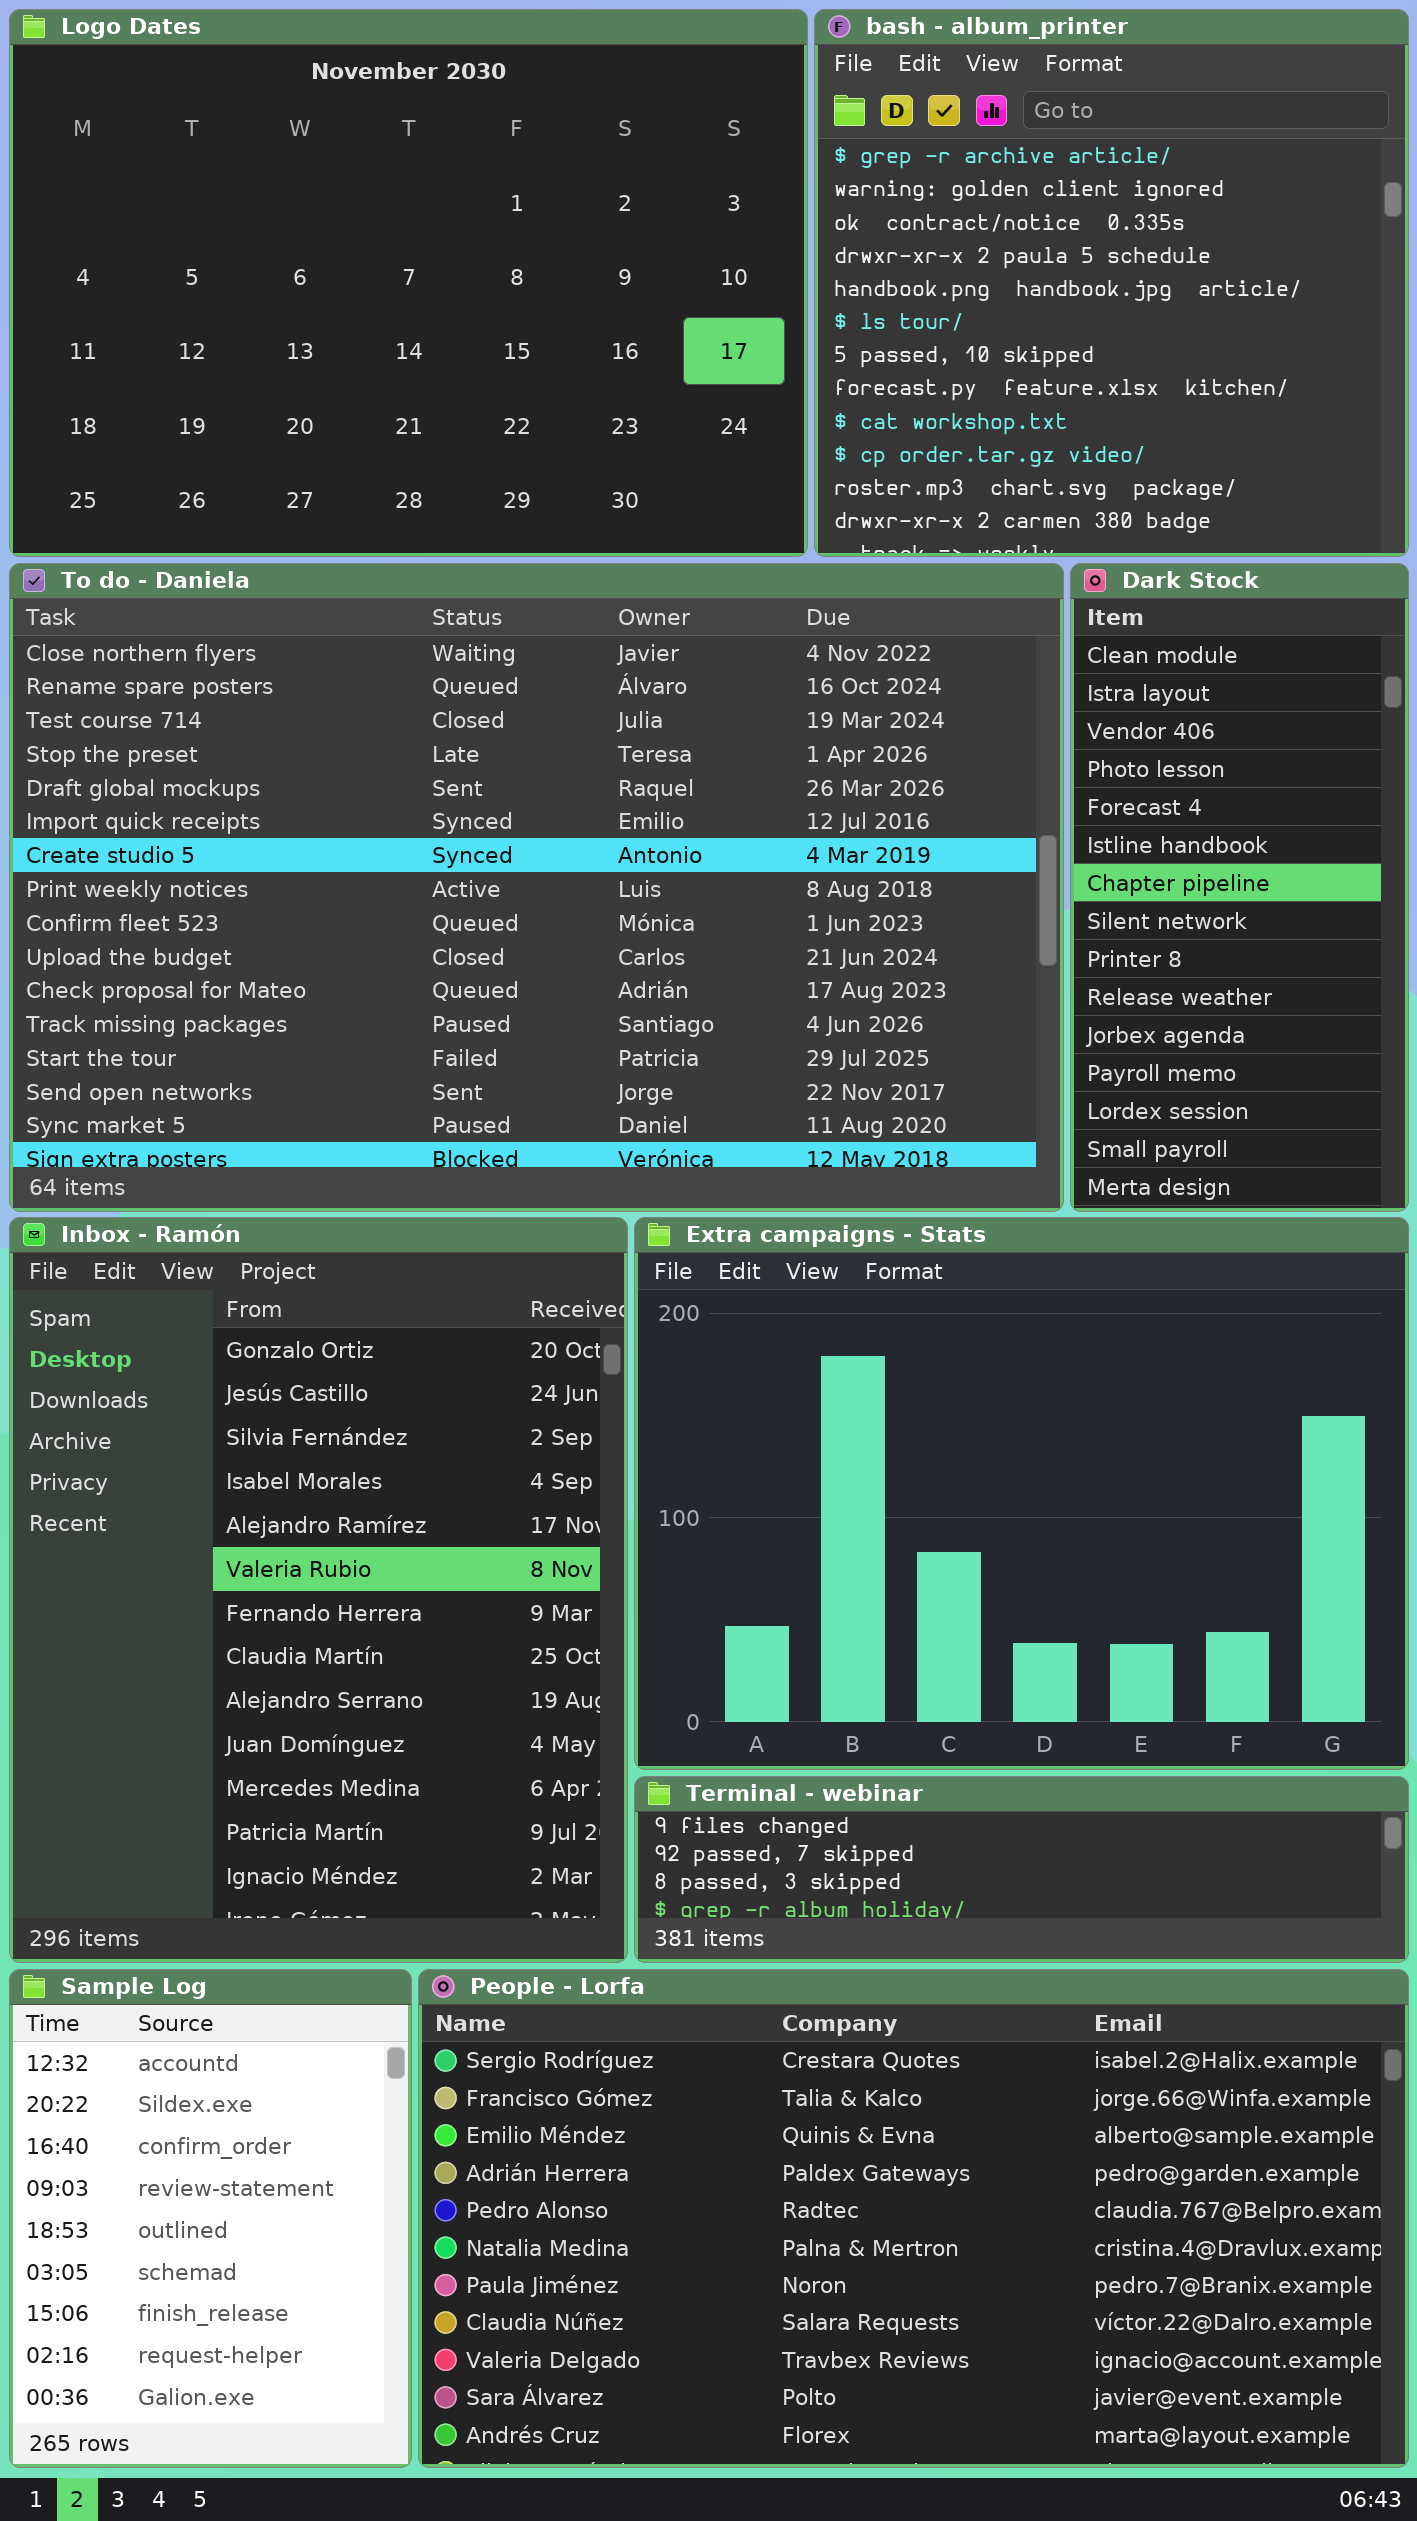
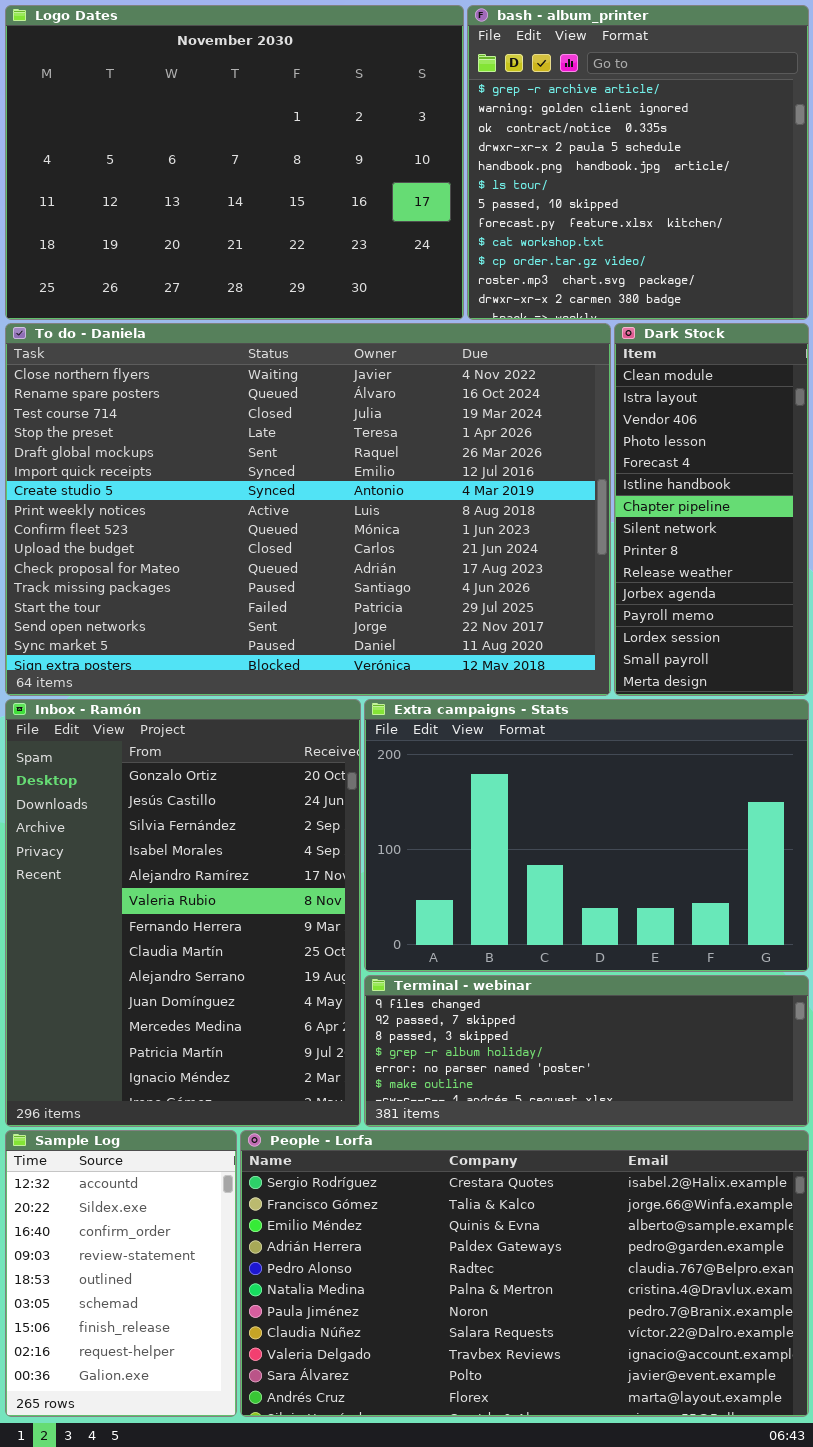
Extra campaigns - Stats: [634,1217,1409,1770] -> [364,699,809,972], resized
Terminal - webinar: [634,1776,1409,1963] -> [364,975,809,1127], resized

